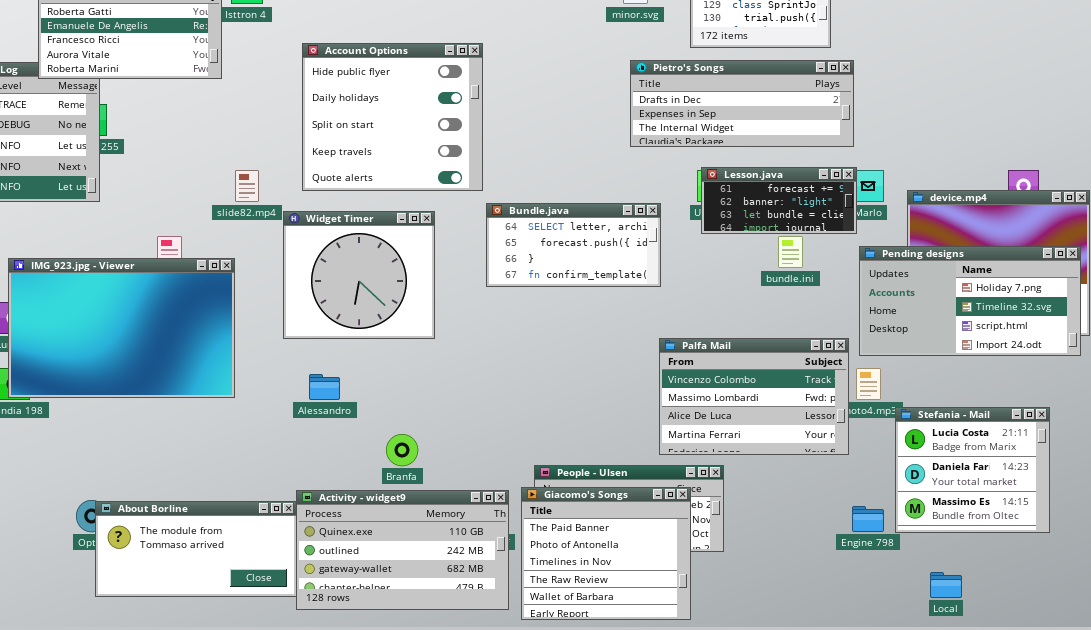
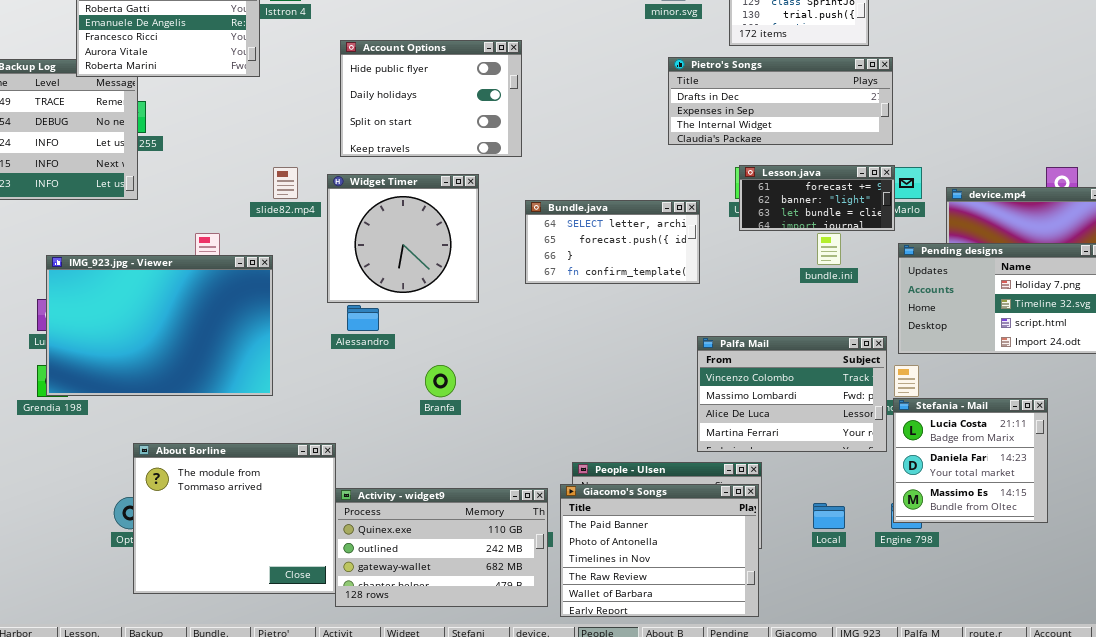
Account Options: [302,43,483,191] -> [340,40,522,157], resized
Widget Timer: [283,211,435,339] -> [327,174,479,303], moved
Alessandro: [309,374,340,400] -> [347,305,379,331], moved
Stefania - Mail: [895,407,1050,533] -> [893,398,1048,523], moved
Branfa: [386,434,418,466] -> [425,365,456,397], moved
Giacomo's Songs: [521,487,691,620] -> [560,484,759,617], resized
About Borline: [95,501,297,597] -> [133,443,336,594], resized
Local: [930,572,962,598] -> [813,503,845,529], moved

